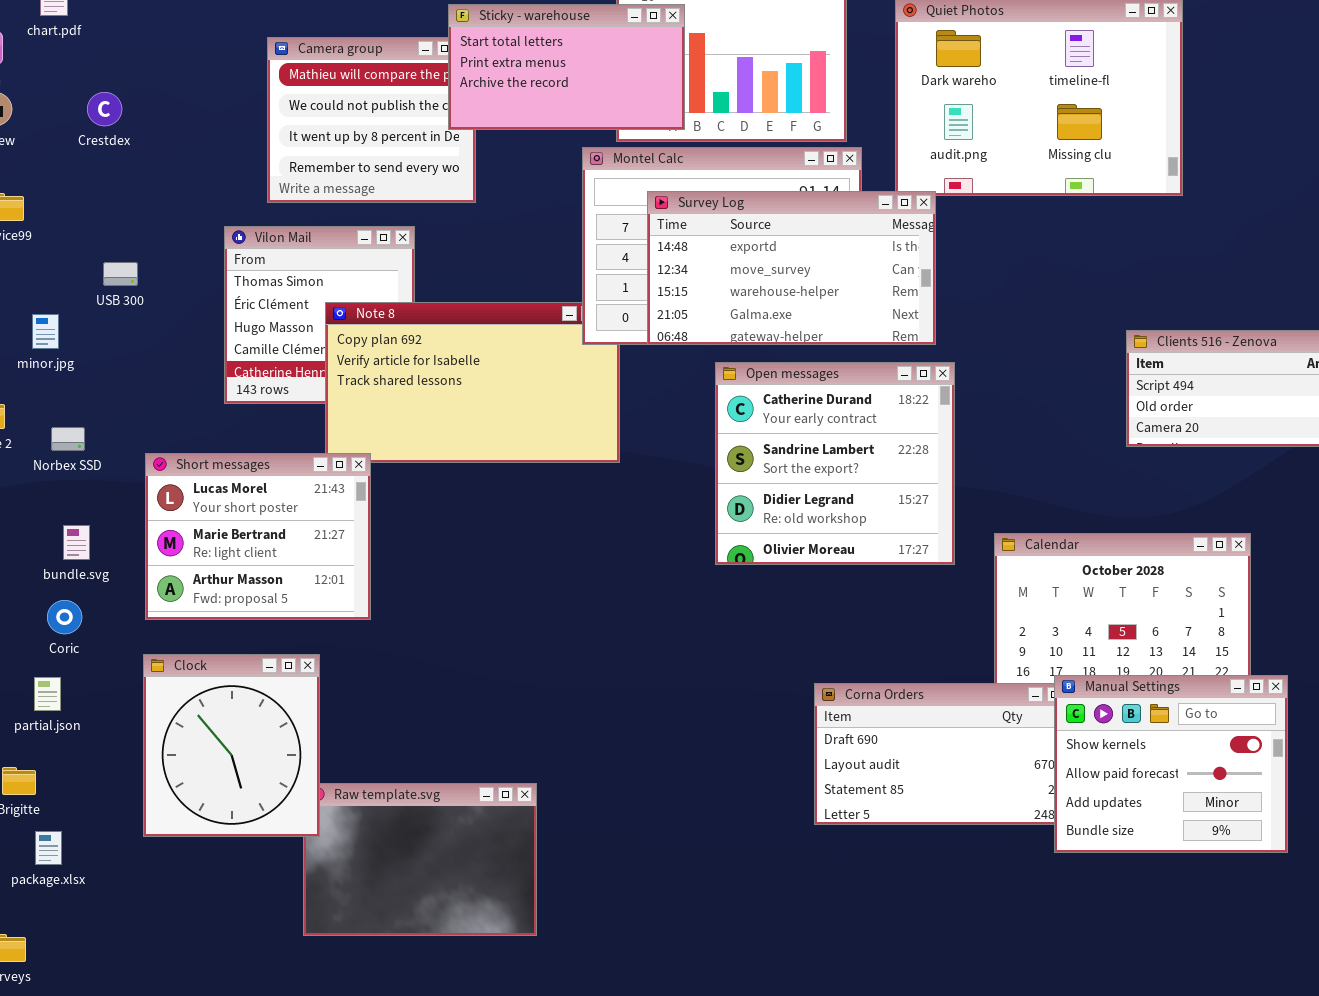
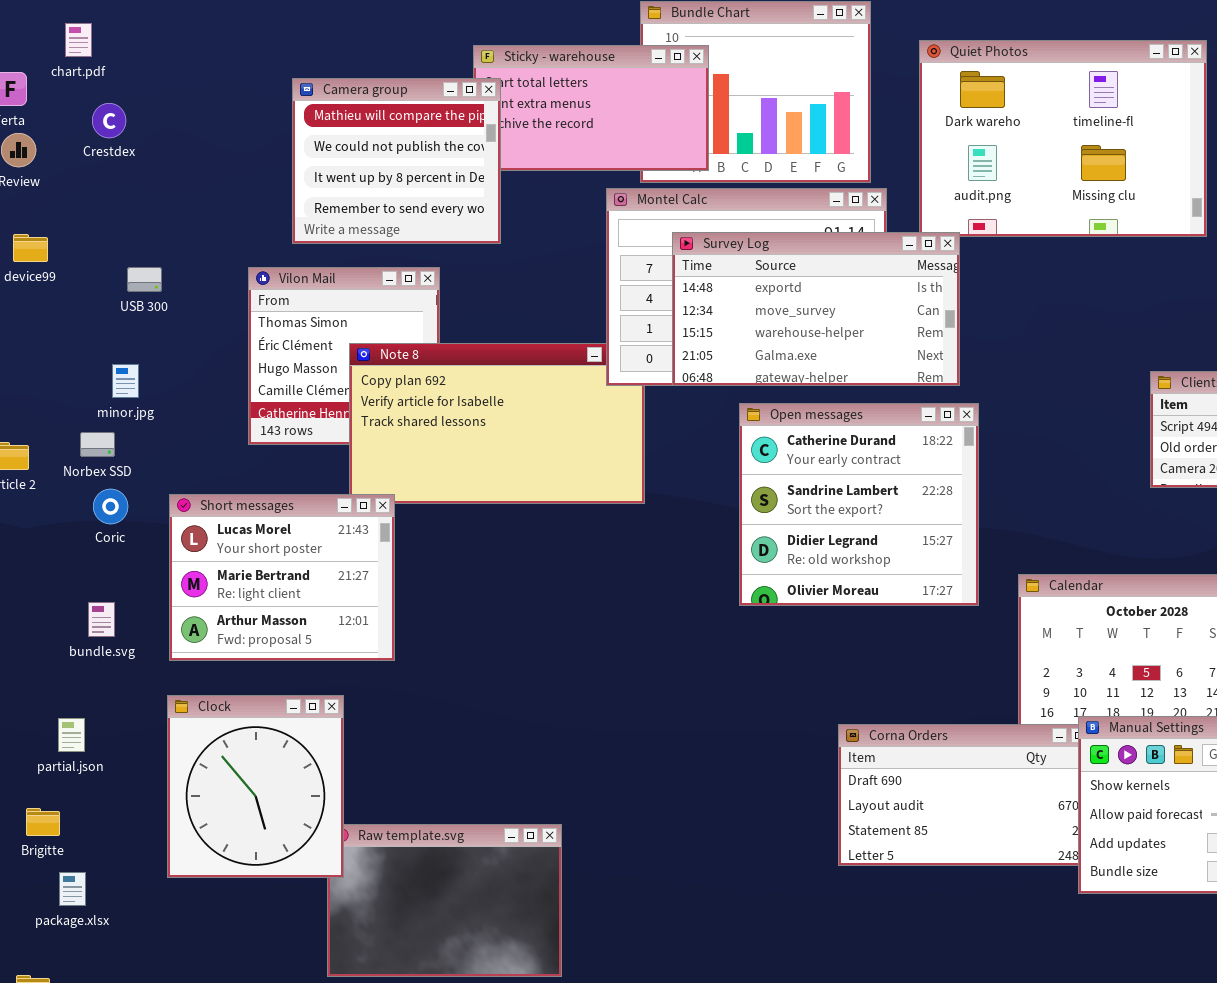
Camera group: [267,37,476,203] -> [292,78,501,244], raised
Crestdex: [87,92,122,126] -> [92,103,126,138], moved
USB 300: [103,262,138,286] -> [127,267,162,292], moved
minor.jpg: [32,314,59,349] -> [112,364,139,398], moved
Norbex SSD: [51,427,85,451] -> [80,432,115,457], moved
bundle.svg: [63,525,90,560] -> [88,602,115,637], moved
Coric: [47,600,82,634] -> [93,489,128,524], moved

